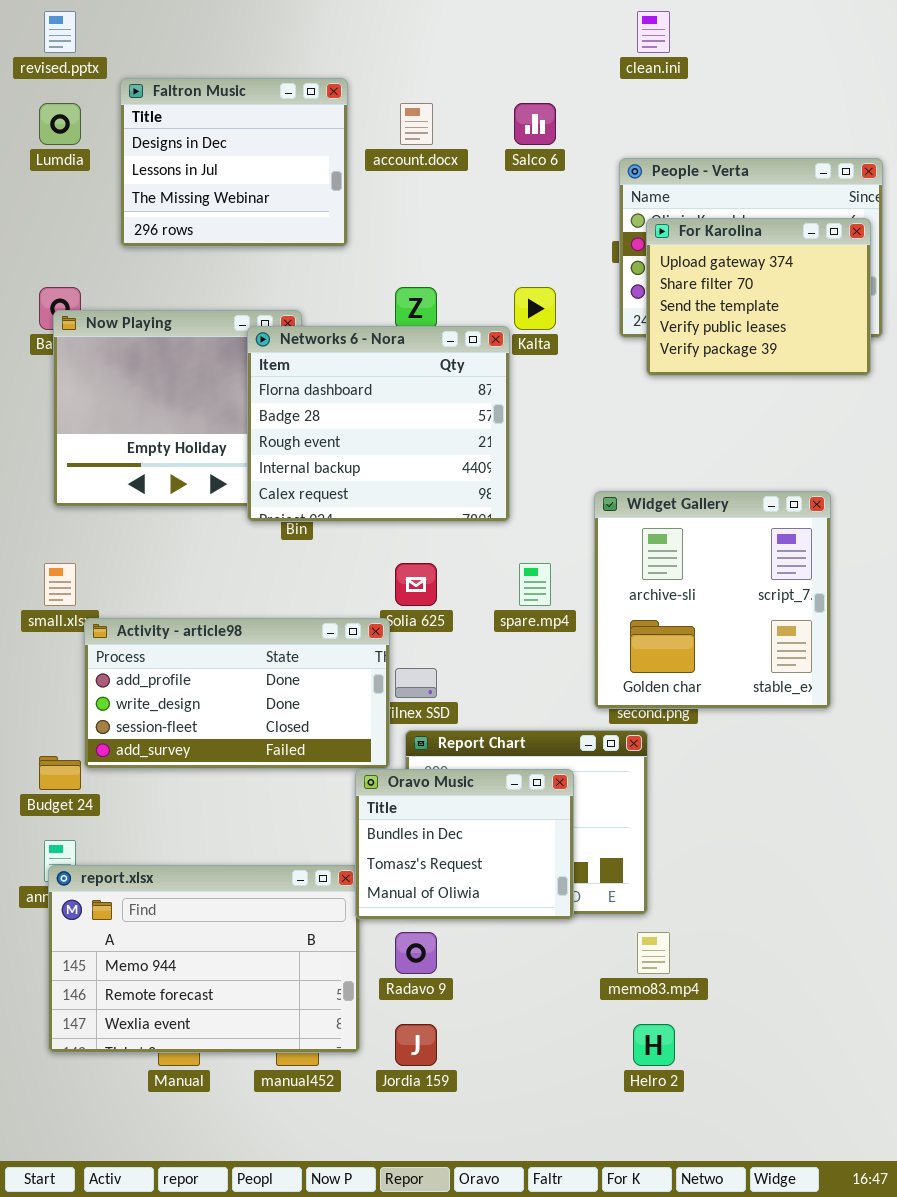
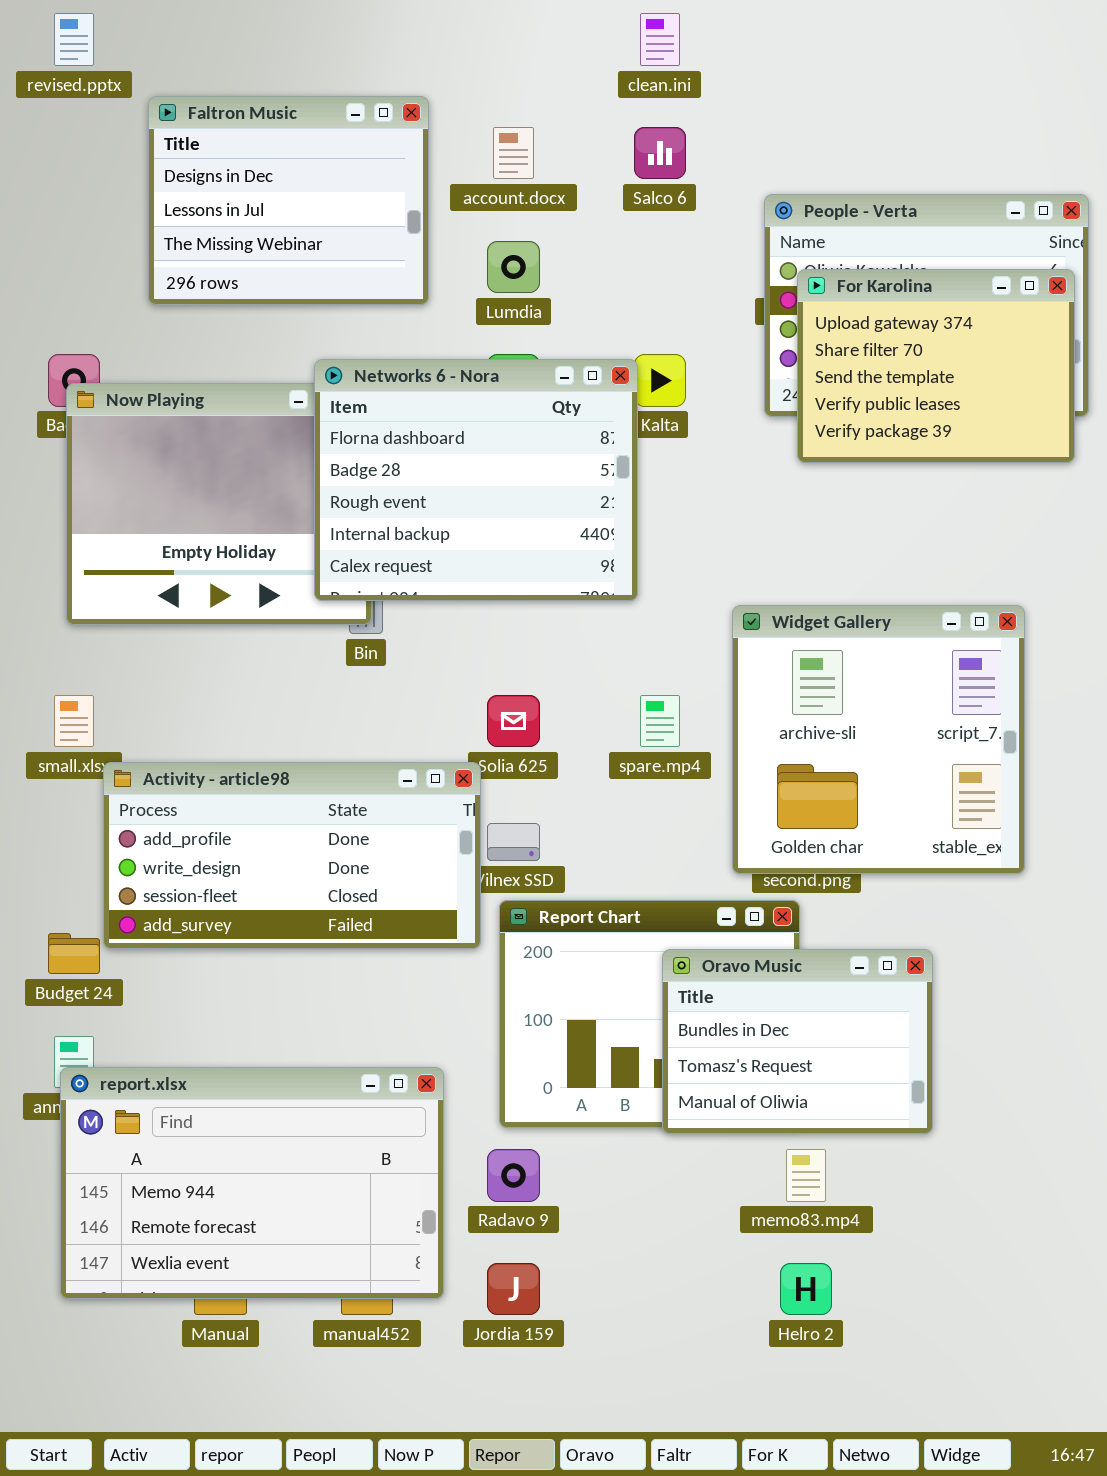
clean.ini: [637,11,670,53] -> [640,13,680,66], moved
Lumdia: [39,103,81,145] -> [487,241,540,293], moved
Networks 6 - Nora: [247,326,510,522] -> [314,359,638,601], moved
Oravo Music: [355,769,574,920] -> [662,949,933,1134], moved

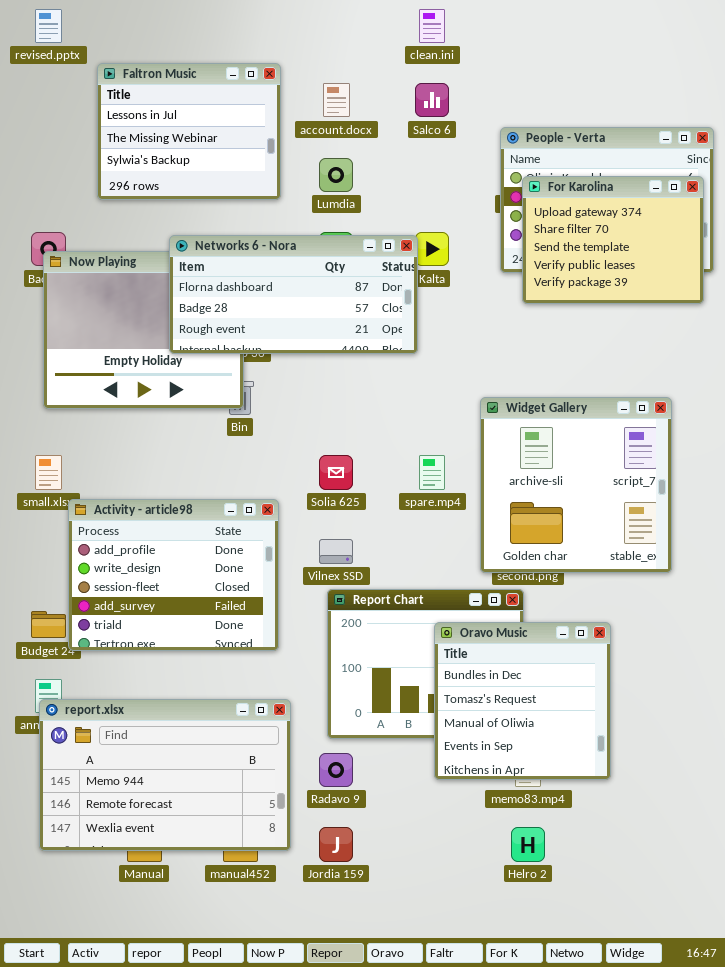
Faltron Music: [148,96,429,305] -> [97,63,281,200], scrolled down 1 row
Networks 6 - Nora: [314,359,638,601] -> [169,235,418,354], resized
Activity - article98: [103,762,481,949] -> [68,499,279,651], resized
Oravo Music: [662,949,933,1134] -> [434,622,611,780], resized

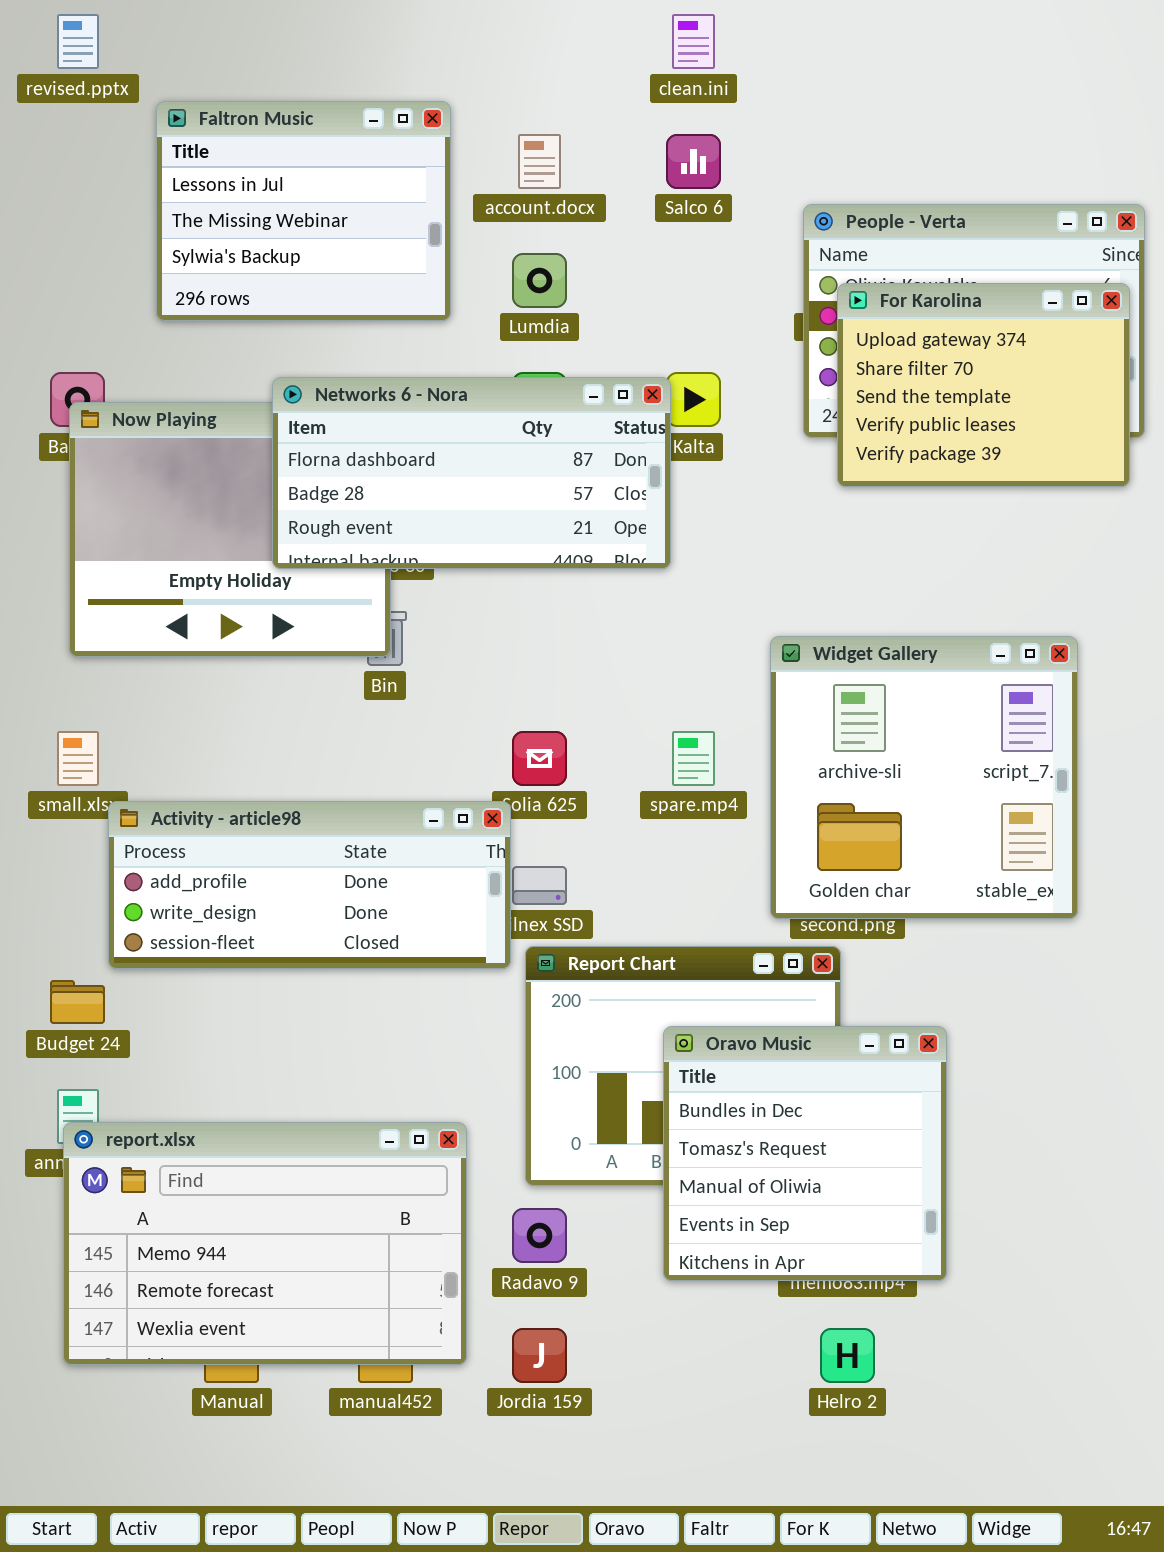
Activity - article98: [68,499,279,651] -> [108,801,511,969], resized
Oravo Music: [434,622,611,780] -> [663,1026,947,1281], moved

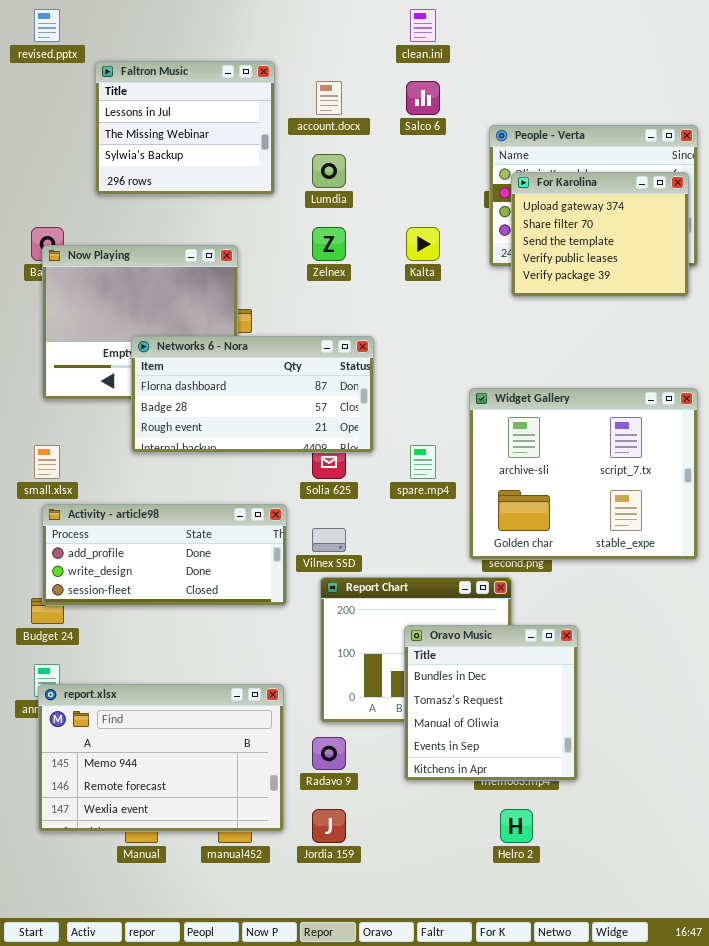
Networks 6 - Nora: [272,377,671,569] -> [131,336,374,453], moved
Widget Gallery: [770,636,1078,919] -> [469,388,698,560], resized
Activity - article98: [108,801,511,969] -> [42,504,287,606], moved

